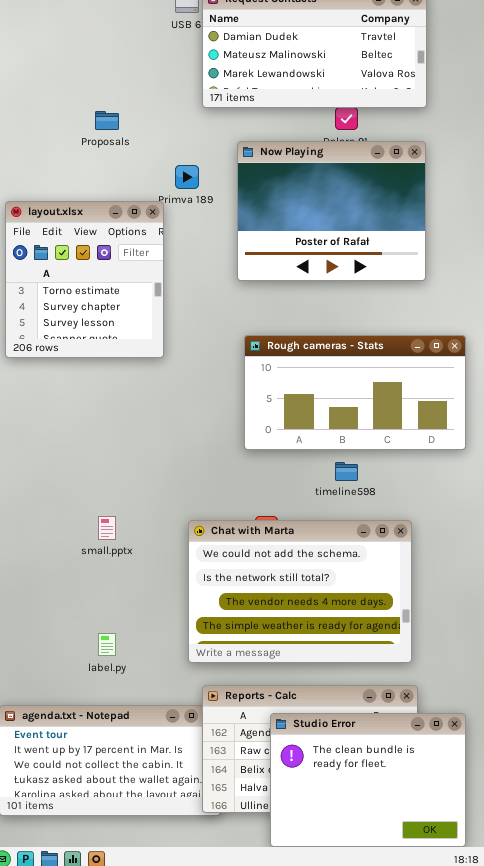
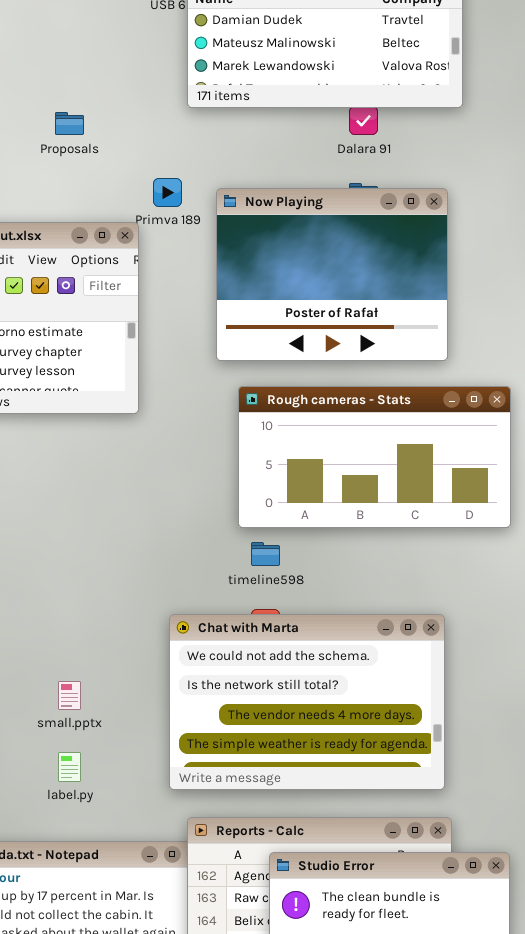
Now Playing: [237,141,426,281] -> [216,188,448,361], moved
timeline598: [335,462,358,481] -> [251,542,280,566], moved
small.pptx: [98,516,116,540] -> [58,681,81,710], moved

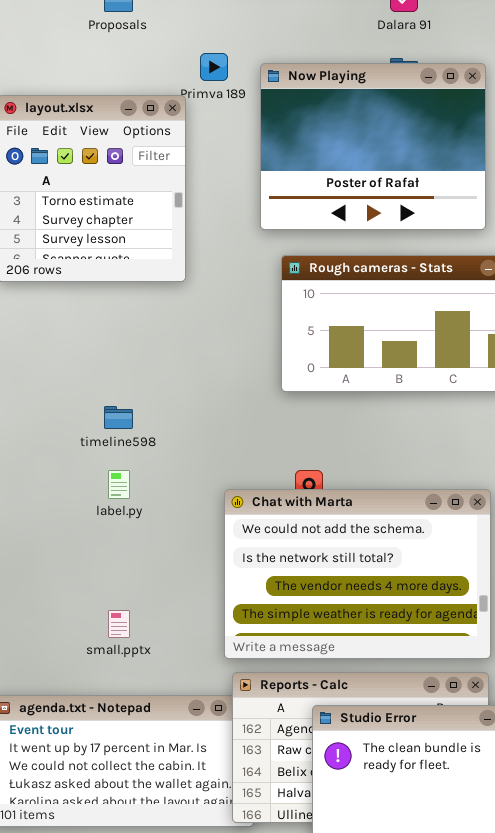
timeline598: [251,542,280,566] -> [104,406,133,429], moved
Chat with Marta: [169,614,445,790] -> [224,489,491,659], moved
small.pptx: [58,681,81,710] -> [108,610,130,638], moved
label.py: [58,752,81,782] -> [108,470,130,499], moved

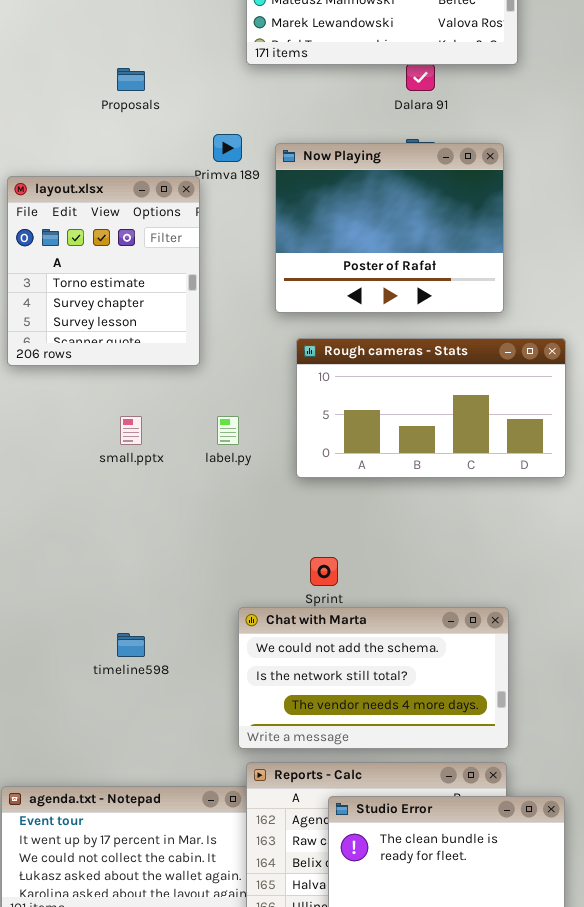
timeline598: [104,406,133,429] -> [117,633,145,657], moved
label.py: [108,470,130,499] -> [217,416,239,445], moved
Chat with Marta: [224,489,491,659] -> [238,607,509,749], resized
small.pptx: [108,610,130,638] -> [120,416,142,445], moved

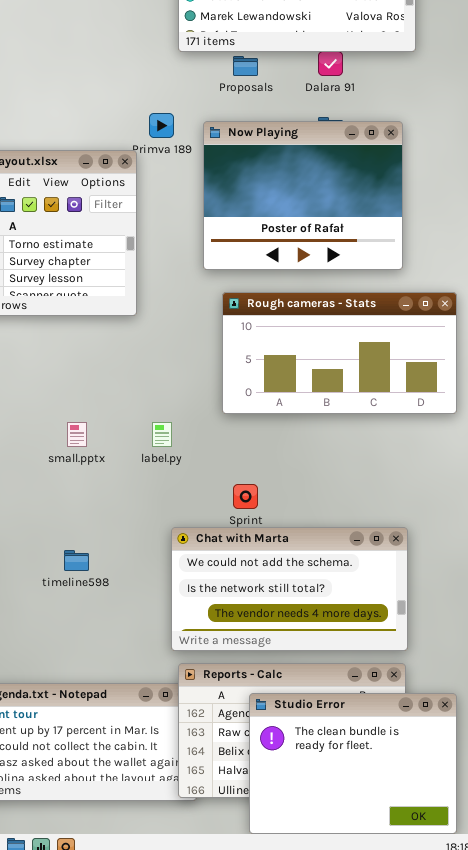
Proposals: [117,68,145,91] -> [233,56,258,76], moved
small.pptx: [120,416,142,445] -> [67,422,87,447], moved
label.py: [217,416,239,445] -> [152,422,172,447], moved

